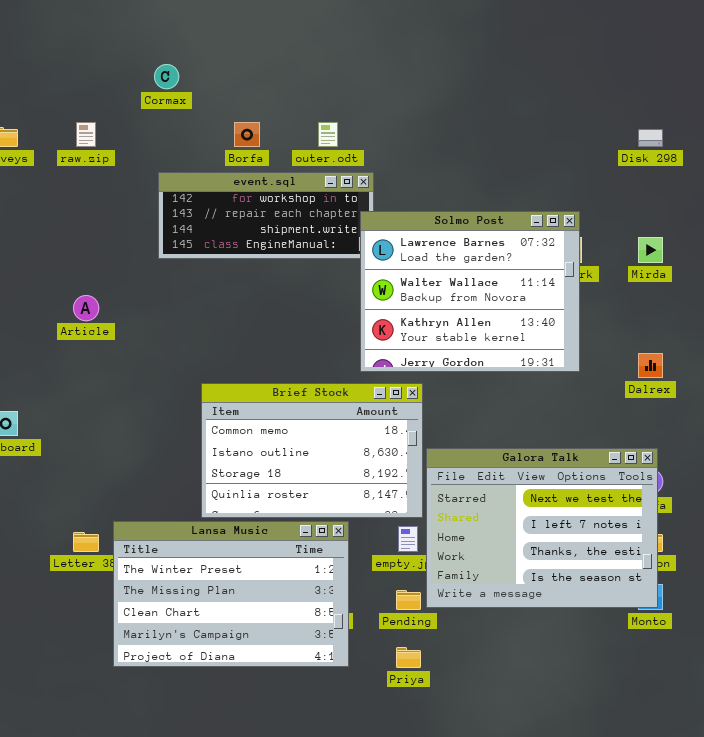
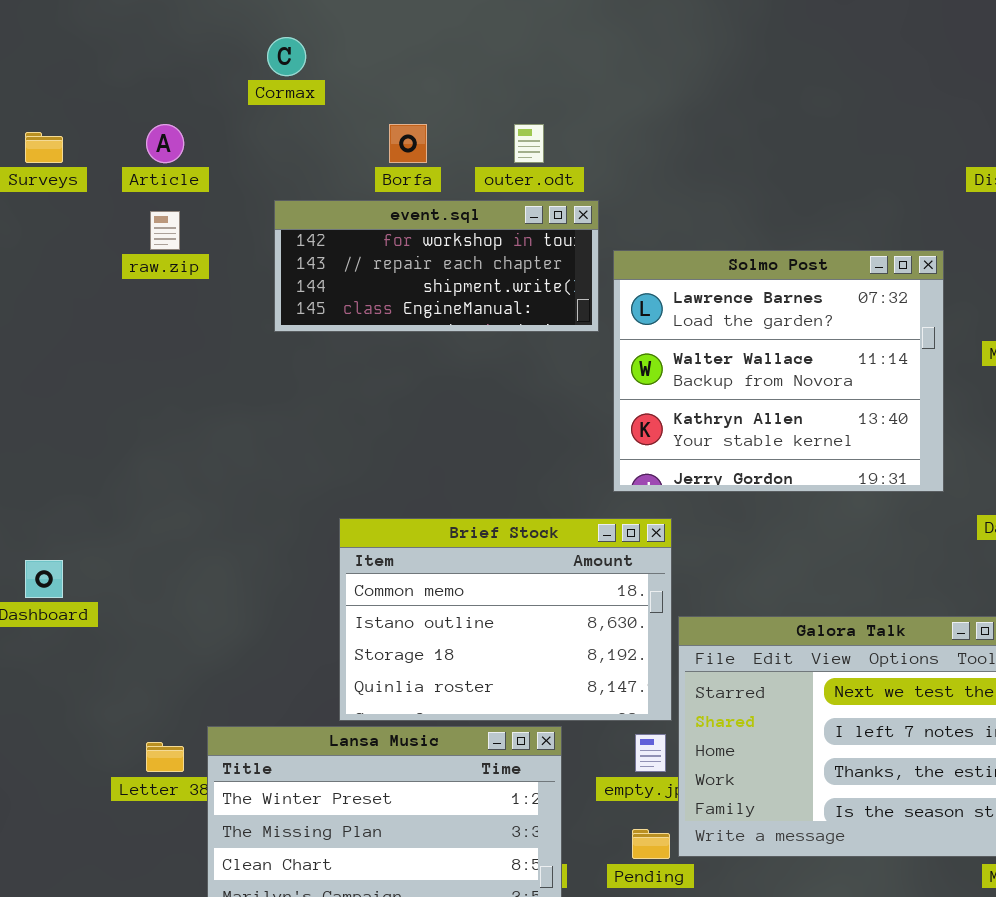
raw.zip: [76,122,96,147] -> [150,211,180,250], moved
Solmo Post: [360,211,580,372] -> [613,250,944,492], moved
Article: [73,295,99,321] -> [146,124,184,163], moved

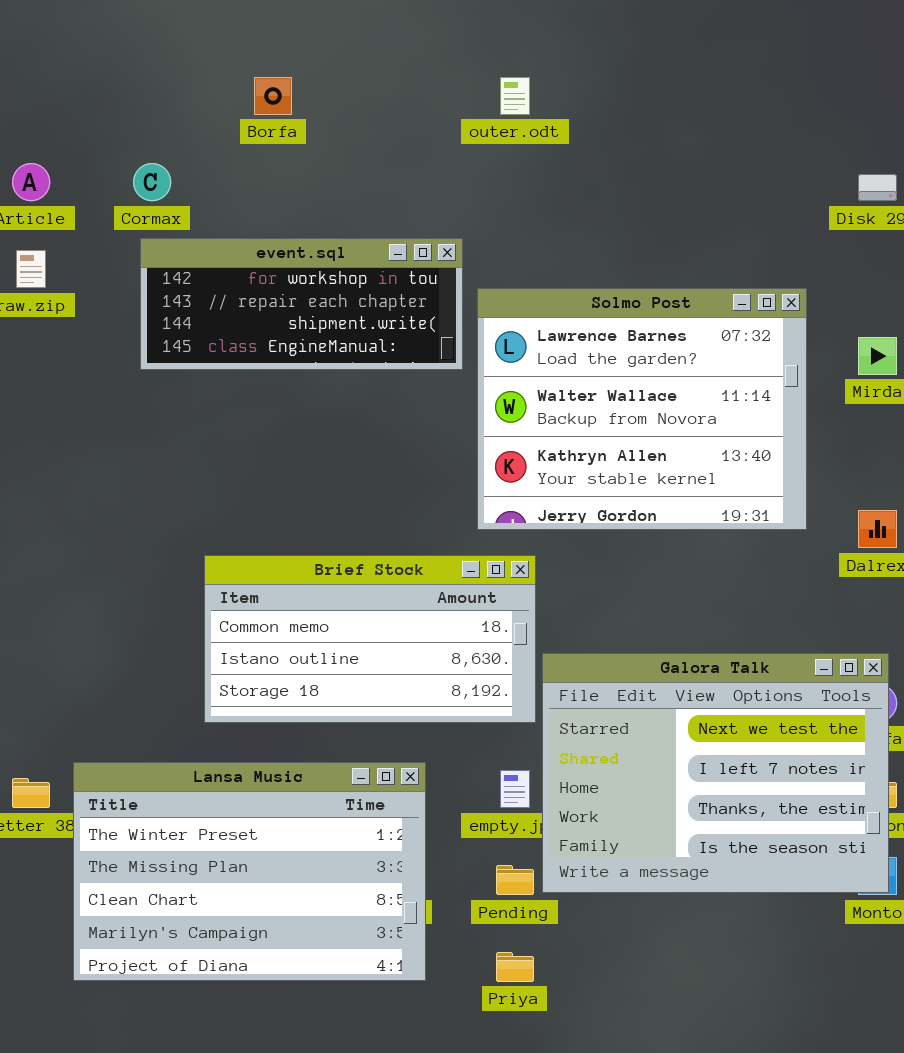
Cormax: [267,37,306,76] -> [133,163,171,201], moved
Borfa: [389,124,427,163] -> [254,77,292,115], moved
outer.odt: [514,124,544,163] -> [500,77,530,115], moved
Brief Stock: [339,518,672,721] -> [204,555,536,723], resized

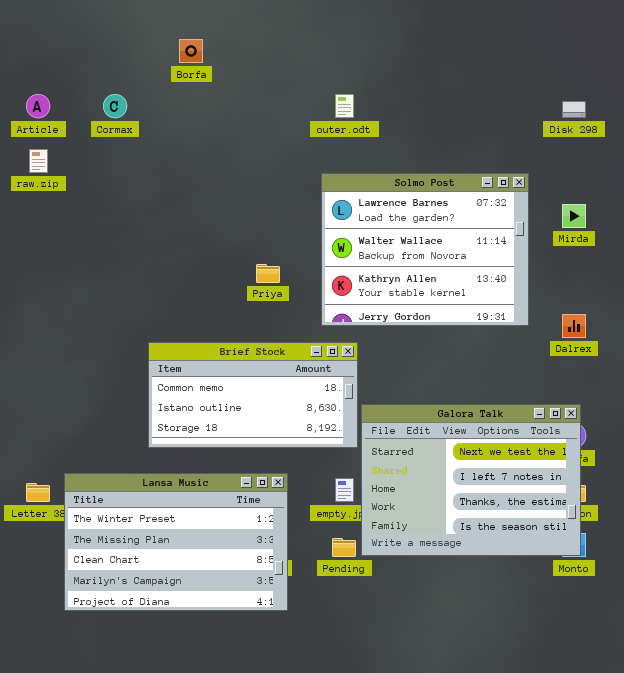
outer.odt: [500,77,530,115] -> [335,94,354,118], moved
event.sql: [140,238,463,370] -> none, closed
Priya: [496,952,534,982] -> [256,264,280,283], moved

